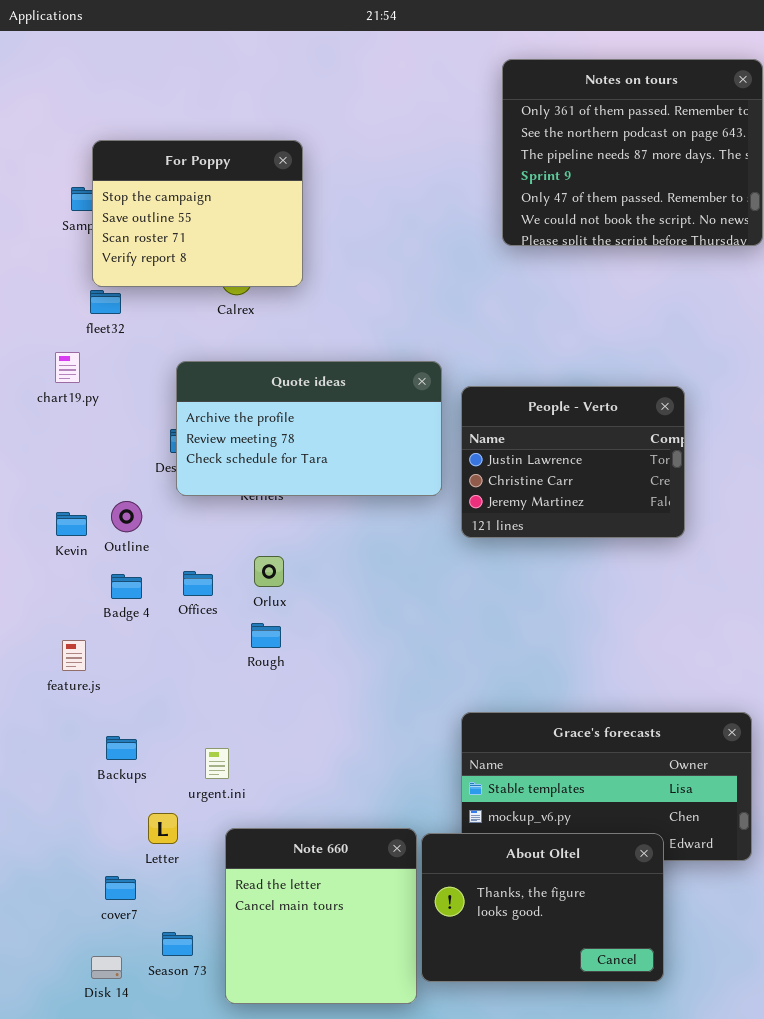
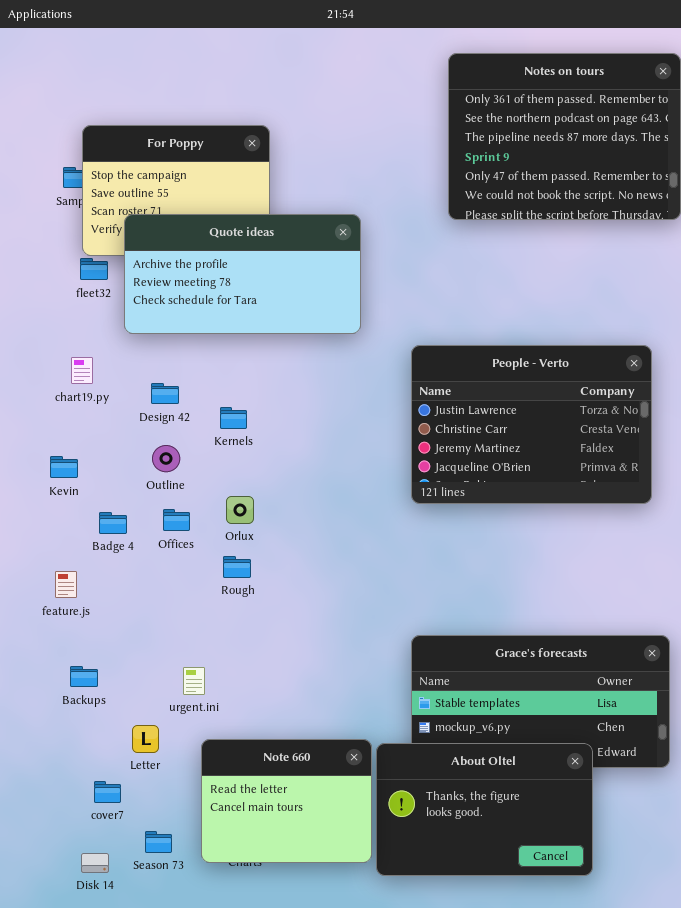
chart19.py: [55,352,80,383] -> [71,357,93,384], moved
Quote ideas: [176,361,442,496] -> [124,214,361,334], moved
People - Verto: [461,386,685,538] -> [411,345,652,504], resized
Outline: [111,501,142,532] -> [152,445,180,472], moved
Backups: [106,736,137,760] -> [70,666,98,687], moved
Note 660: [225,828,417,1004] -> [201,739,372,863], resized

